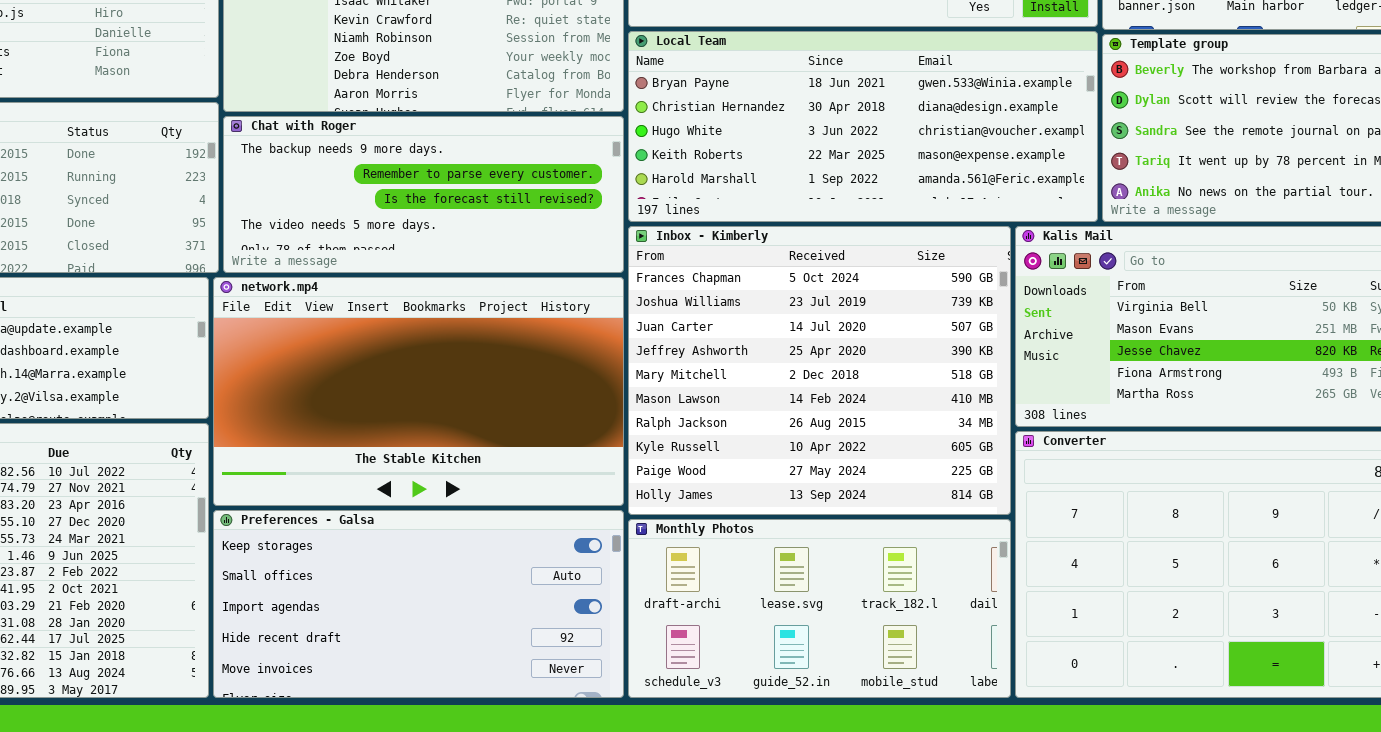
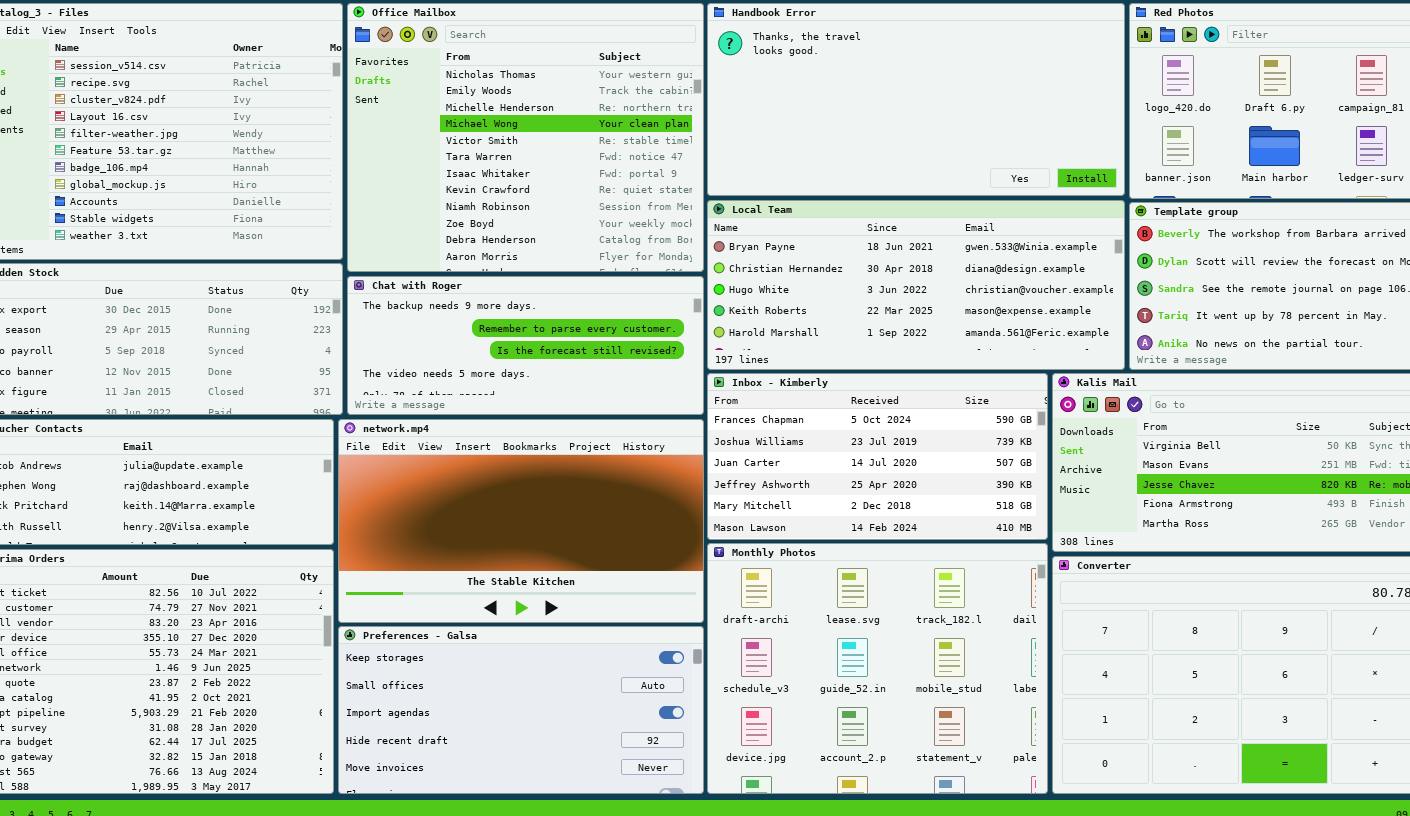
Inbox - Kimberly: [628,226,1011,515] -> [707,373,1048,540], resized
Monthly Photos: [628,519,1011,698] -> [707,543,1048,794], resized

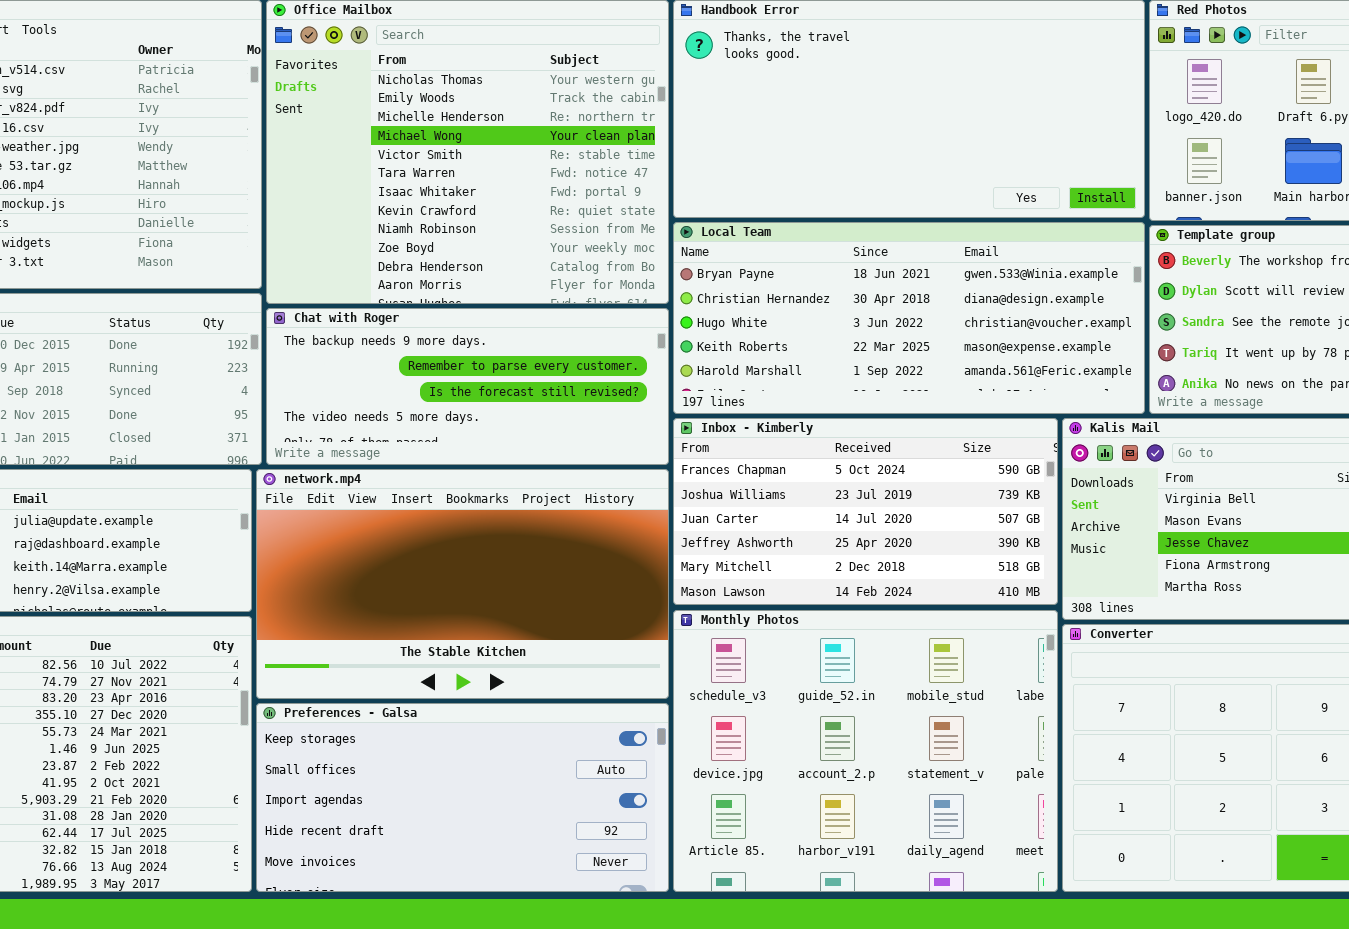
Monthly Photos: [707,543,1048,794] -> [673,610,1058,892], scrolled down 1 row

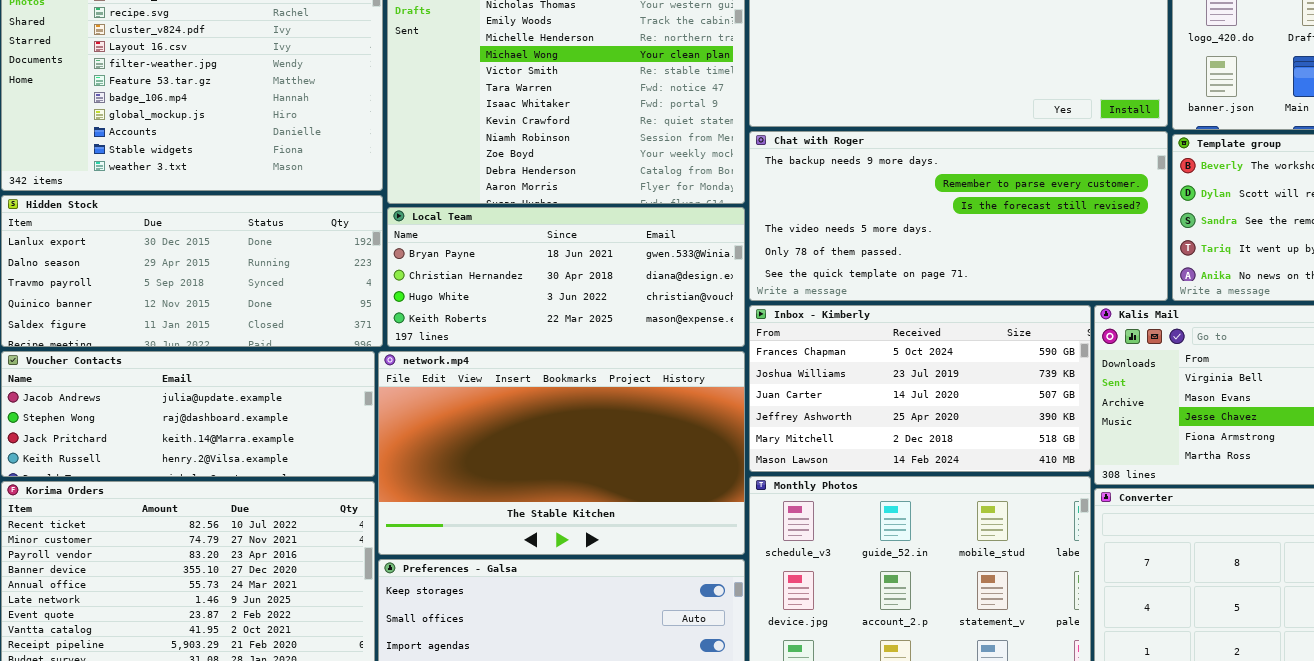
Local Team: [673,222,1145,414] -> [387,207,745,347], moved, resized
Chat with Roger: [266,308,669,465] -> [749,131,1168,301], moved, resized

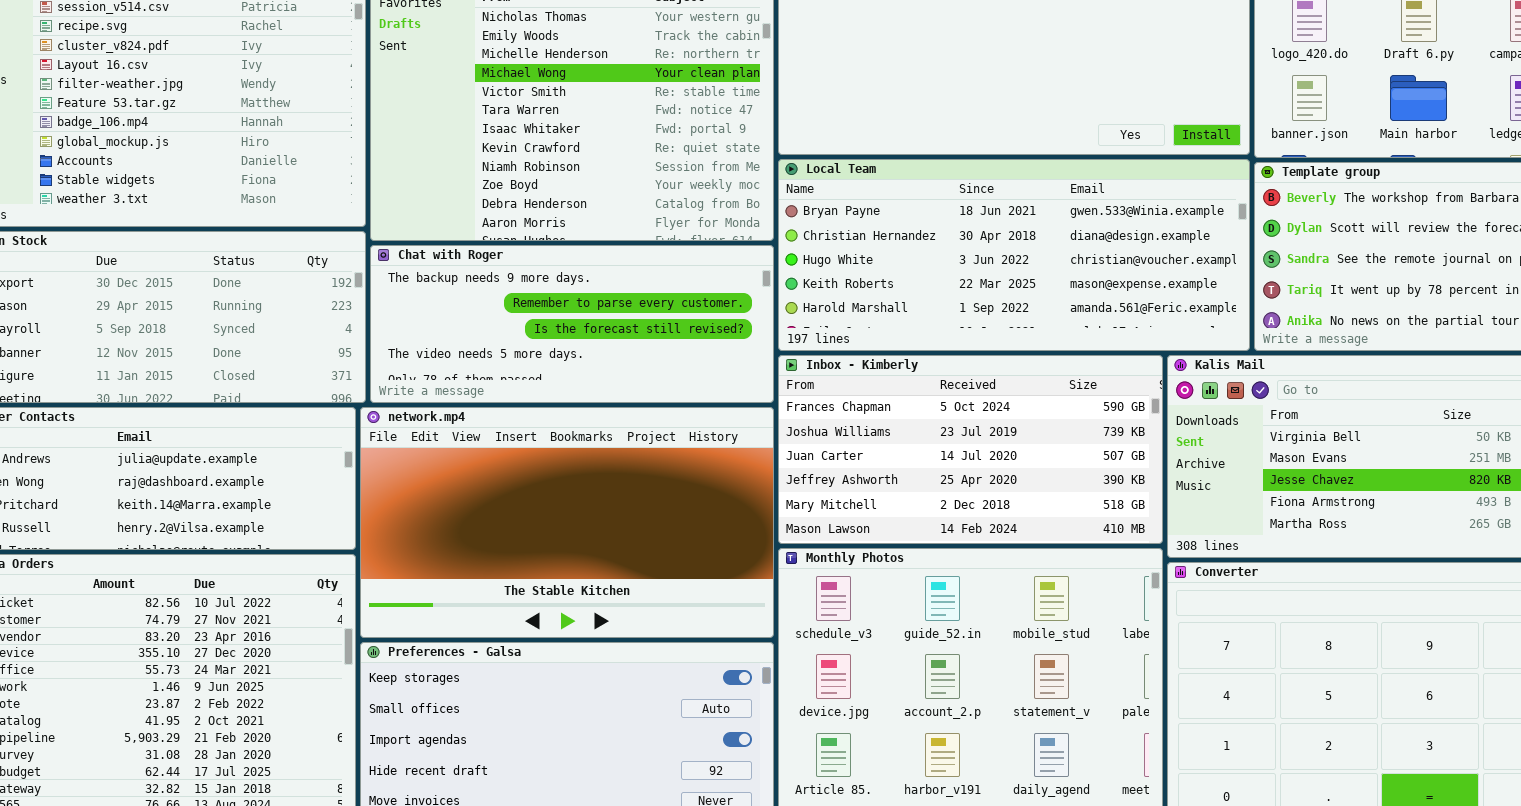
Chat with Roger: [749,131,1168,301] -> [370,245,774,403], moved, resized
Local Team: [387,207,745,347] -> [778,159,1250,351], moved, resized

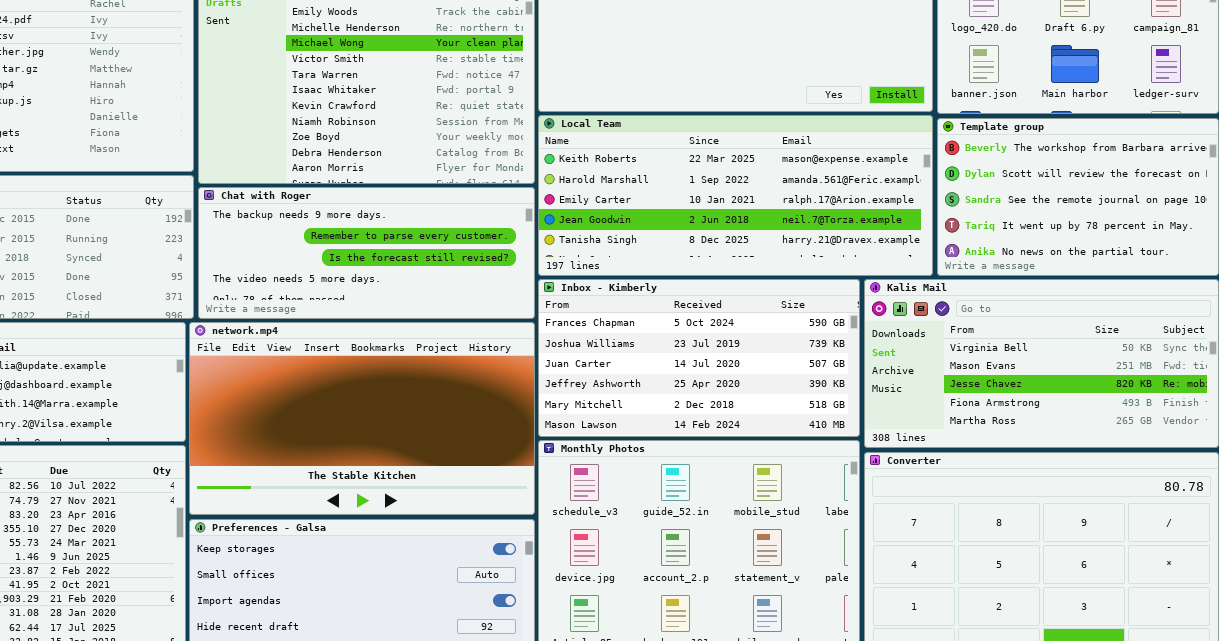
Local Team: [778,159,1250,351] -> [538,115,933,276], scrolled down 3 rows

